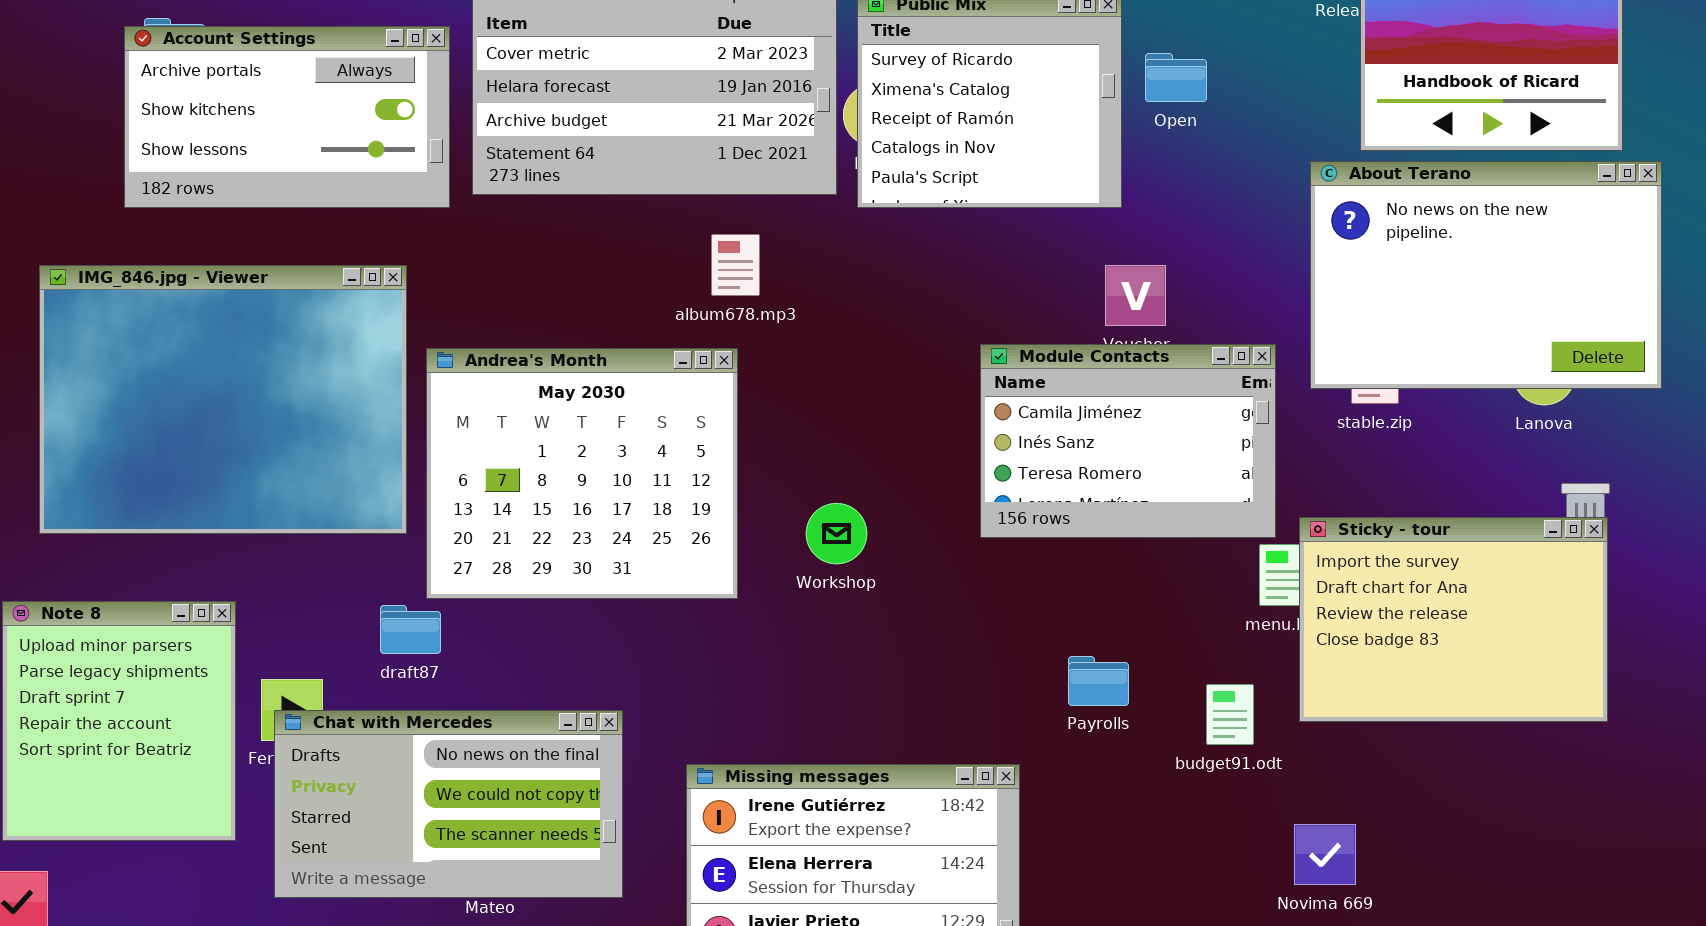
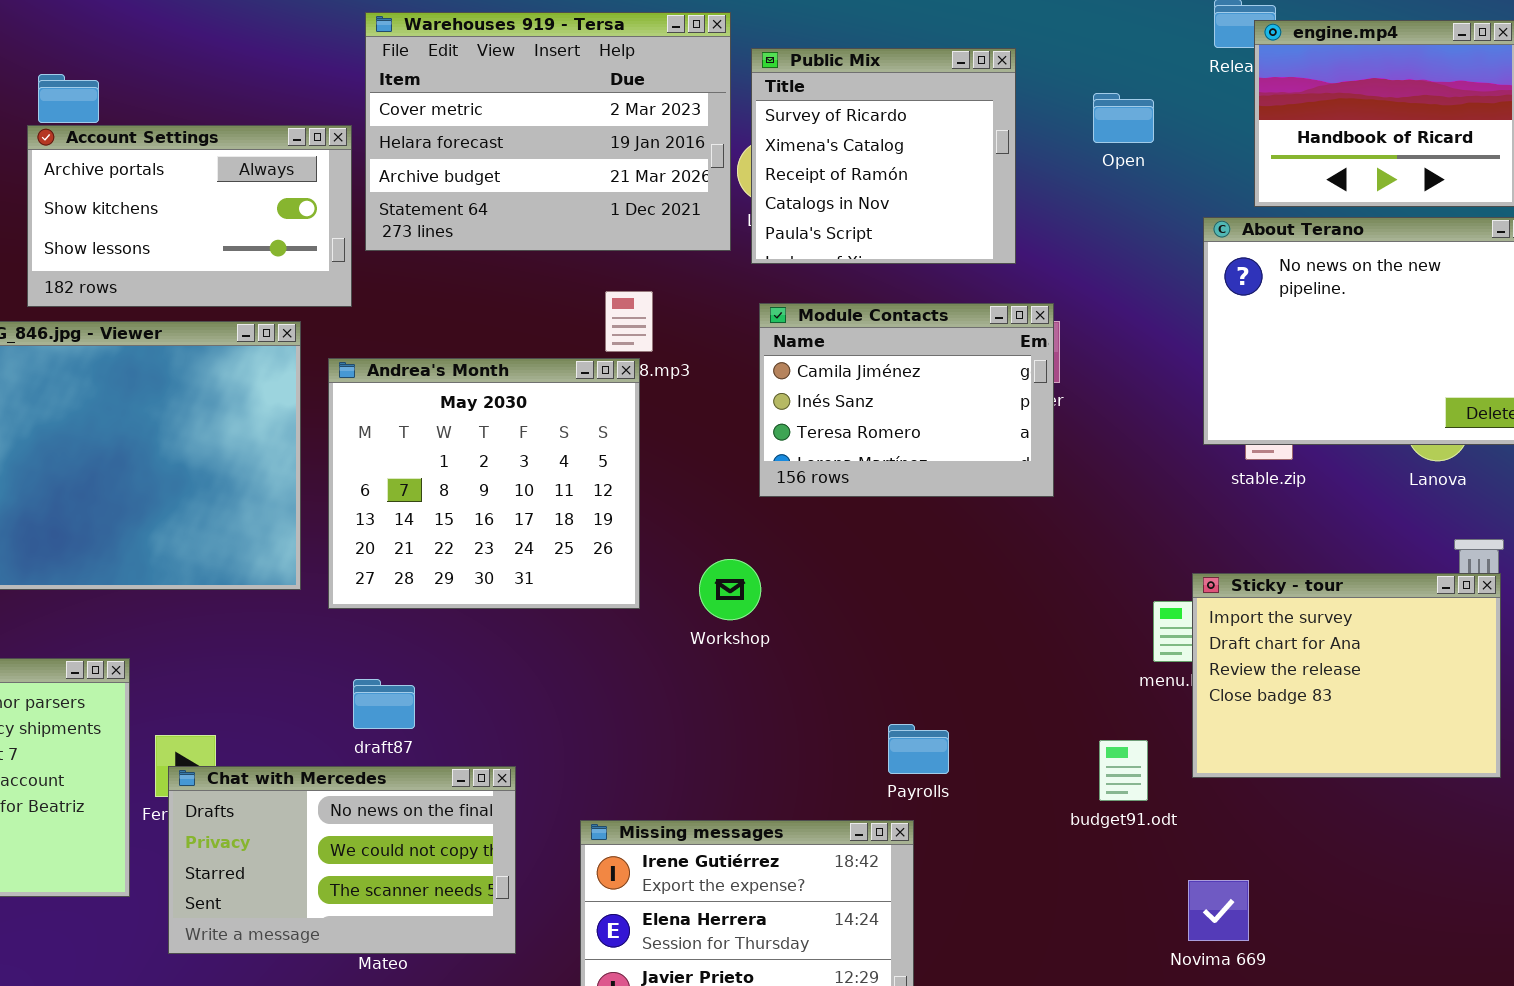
Account Settings: [124,26,450,208] -> [27,125,352,307], moved
Open: [1145,53,1207,102] -> [1093,93,1154,143], moved
Module Contacts: [980,344,1276,538] -> [759,303,1054,497], moved
Andrea's Month: [426,348,738,599] -> [328,358,640,609], moved
draft87: [380,605,441,654] -> [353,679,415,729], moved
Payrolls: [1068,656,1129,706] -> [888,724,949,774], moved

